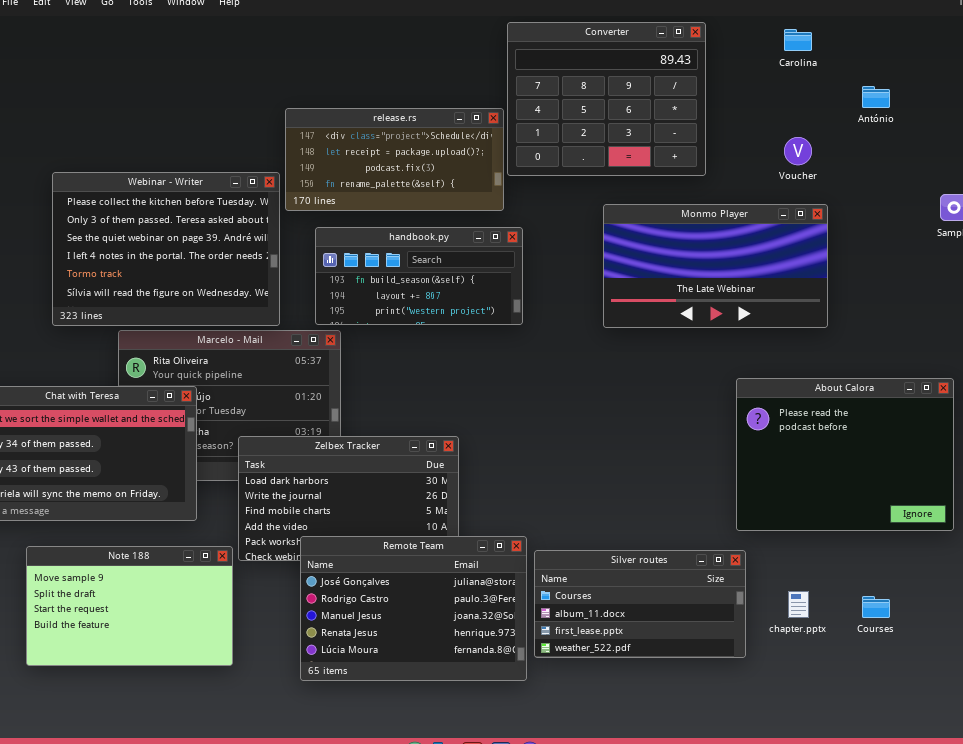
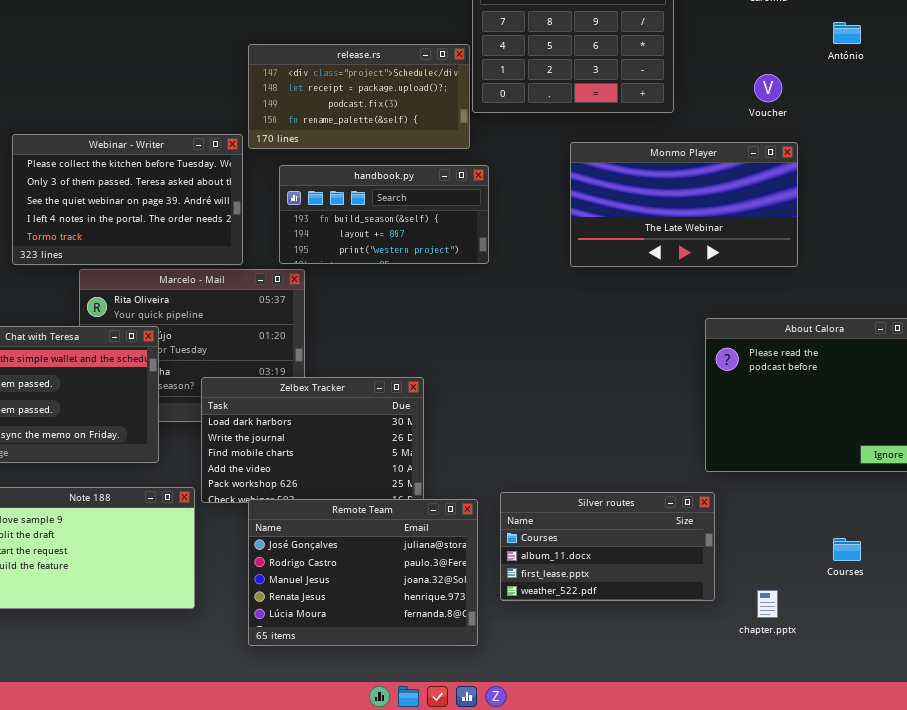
Webinar - Writer: [52,172,280,326] -> [12,134,243,265], resized
Remote Team: [300,536,527,681] -> [248,499,478,646], moved
chapter.pptx: [788,591,809,618] -> [757,590,778,618], moved

